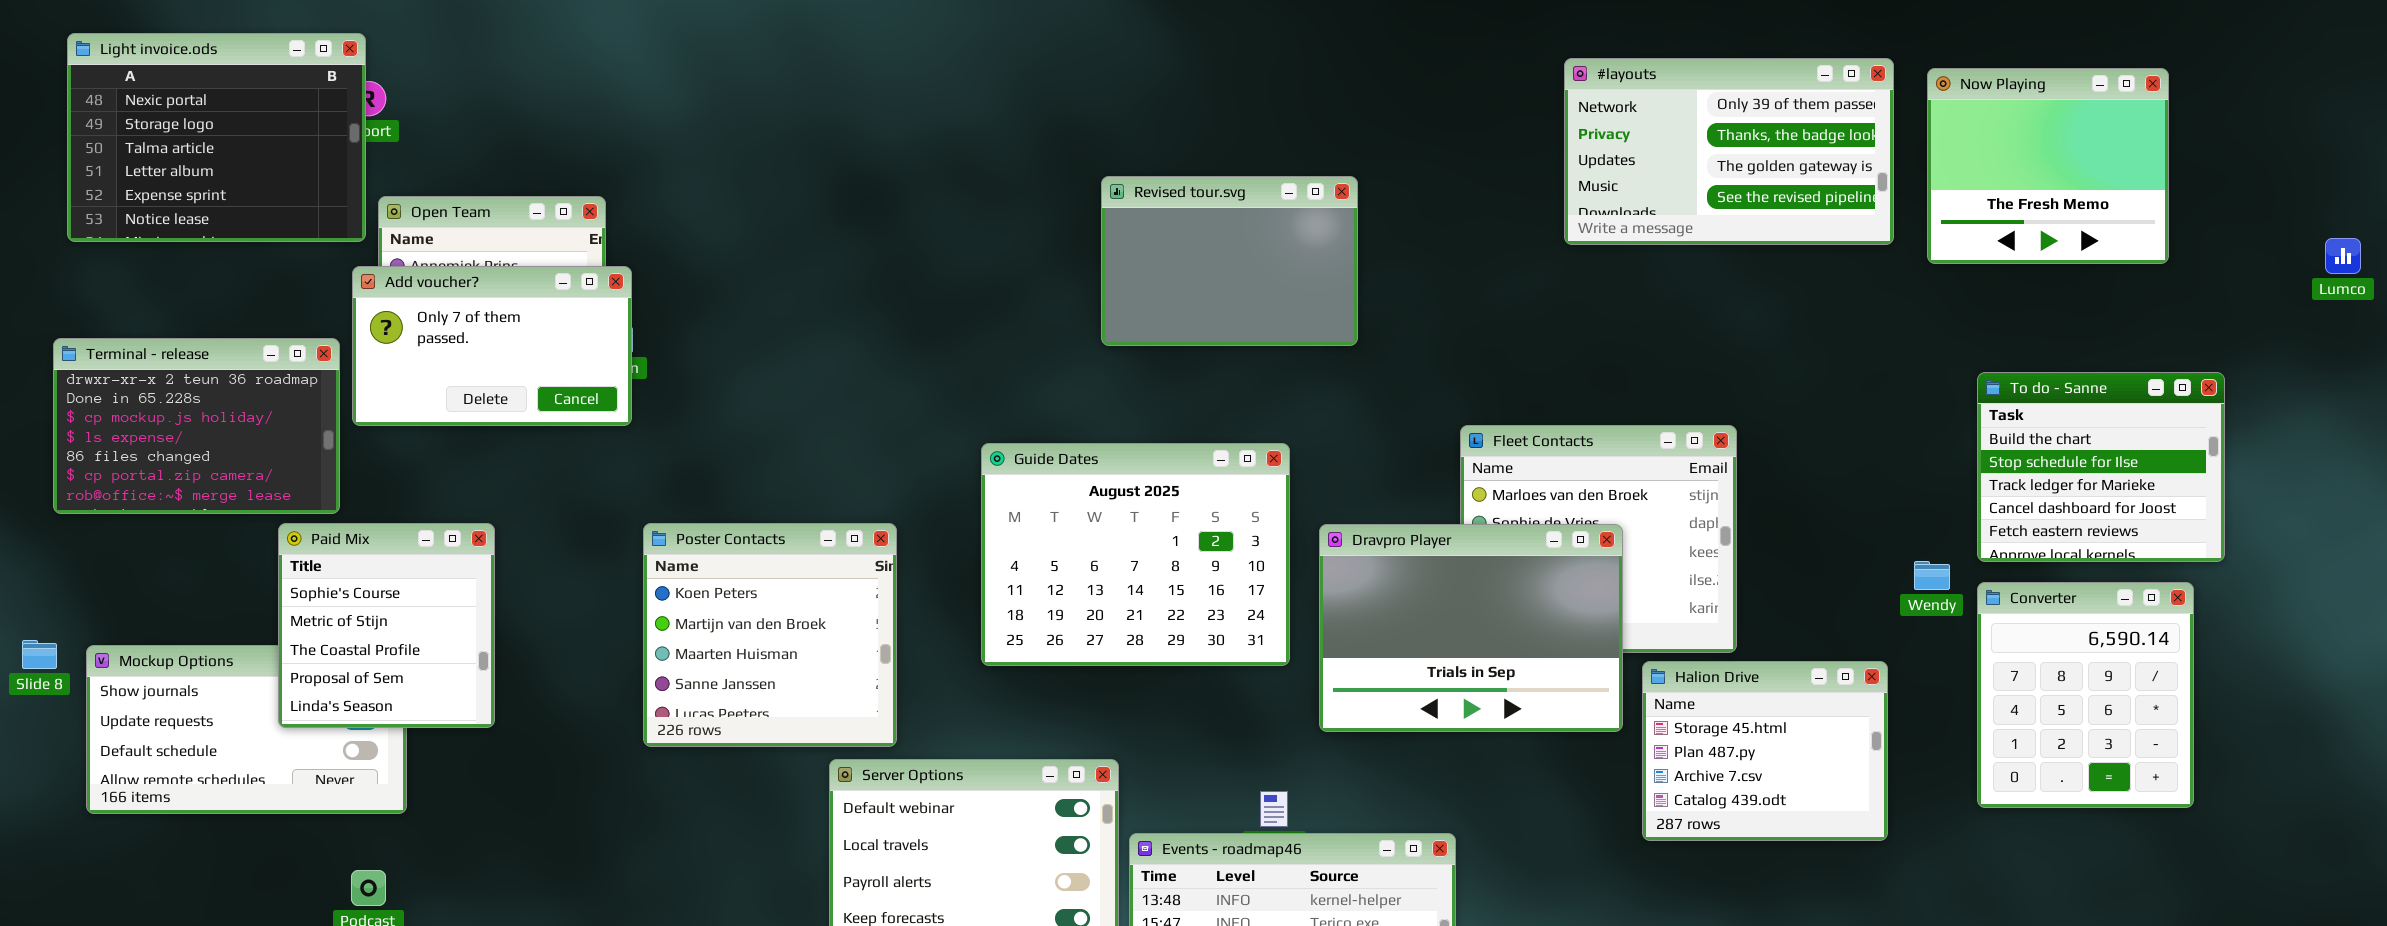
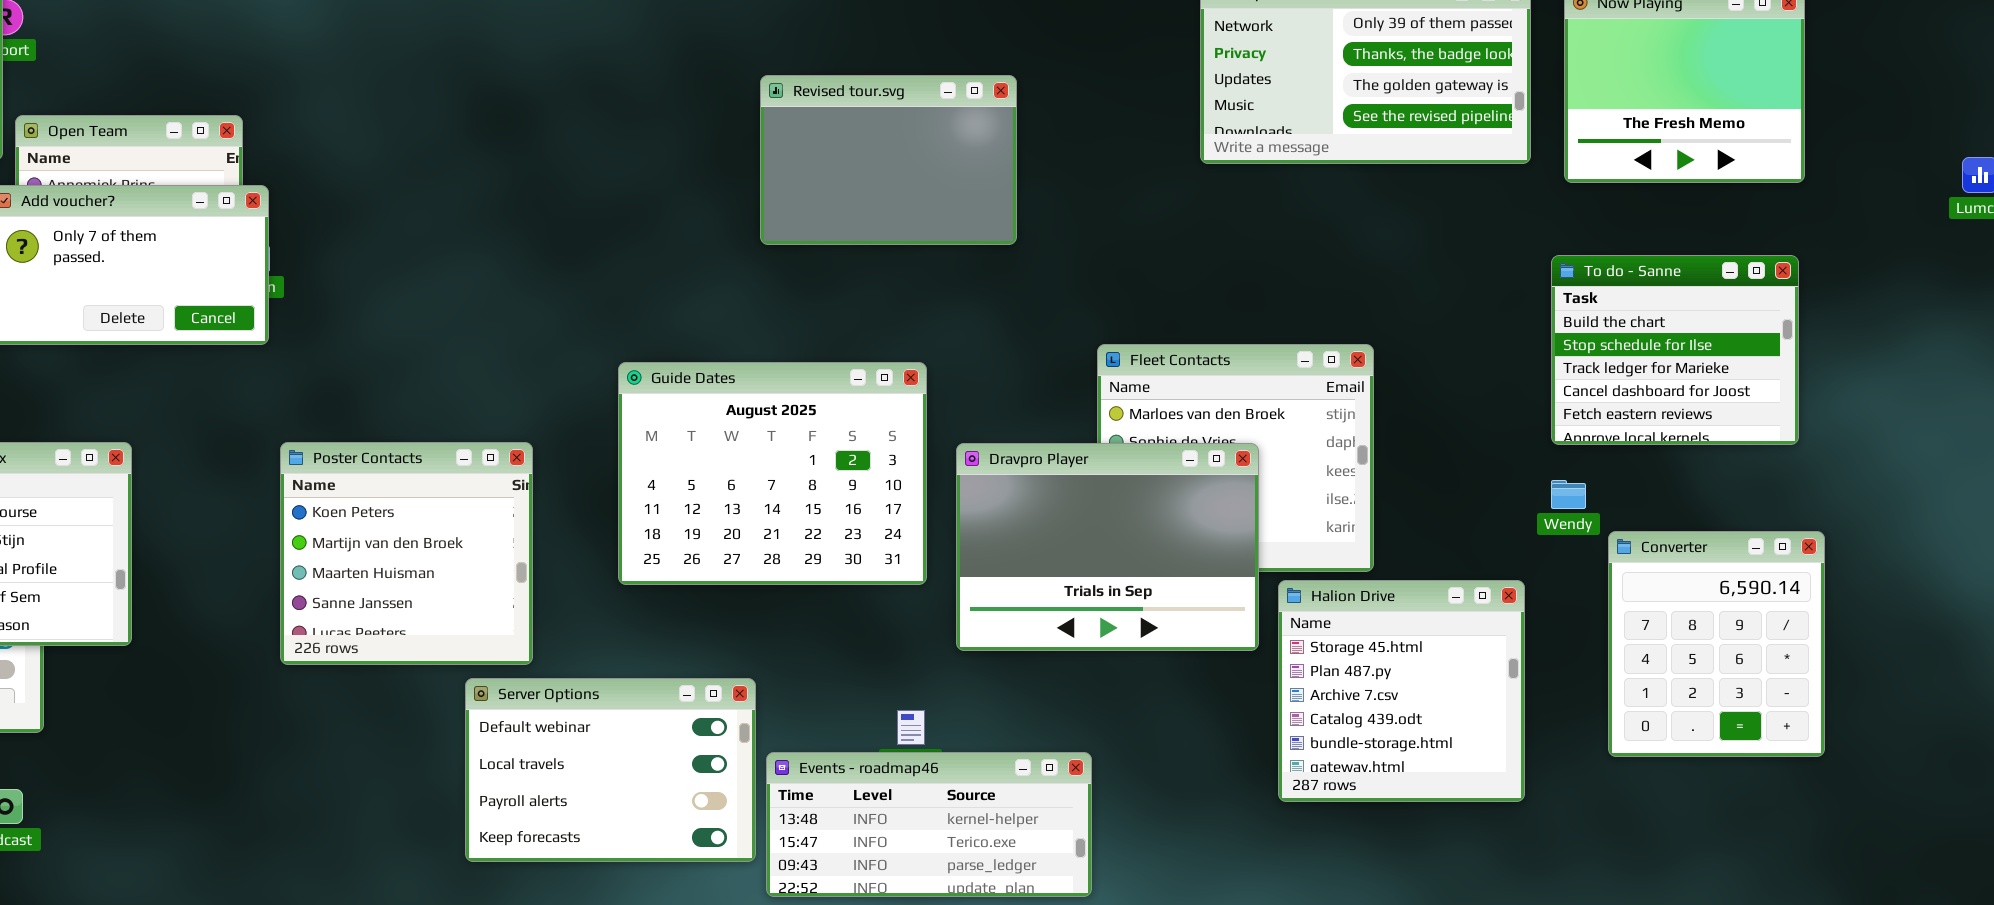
Revised tour.svg: [1101,176,1358,346] -> [760,75,1017,245], moved
To do - Sanne: [1977,372,2225,562] -> [1551,255,1799,445], moved
Converter: [1977,582,2194,808] -> [1608,531,1825,757], moved
Halion Drive: [1642,661,1888,841] -> [1278,580,1525,802], resized

